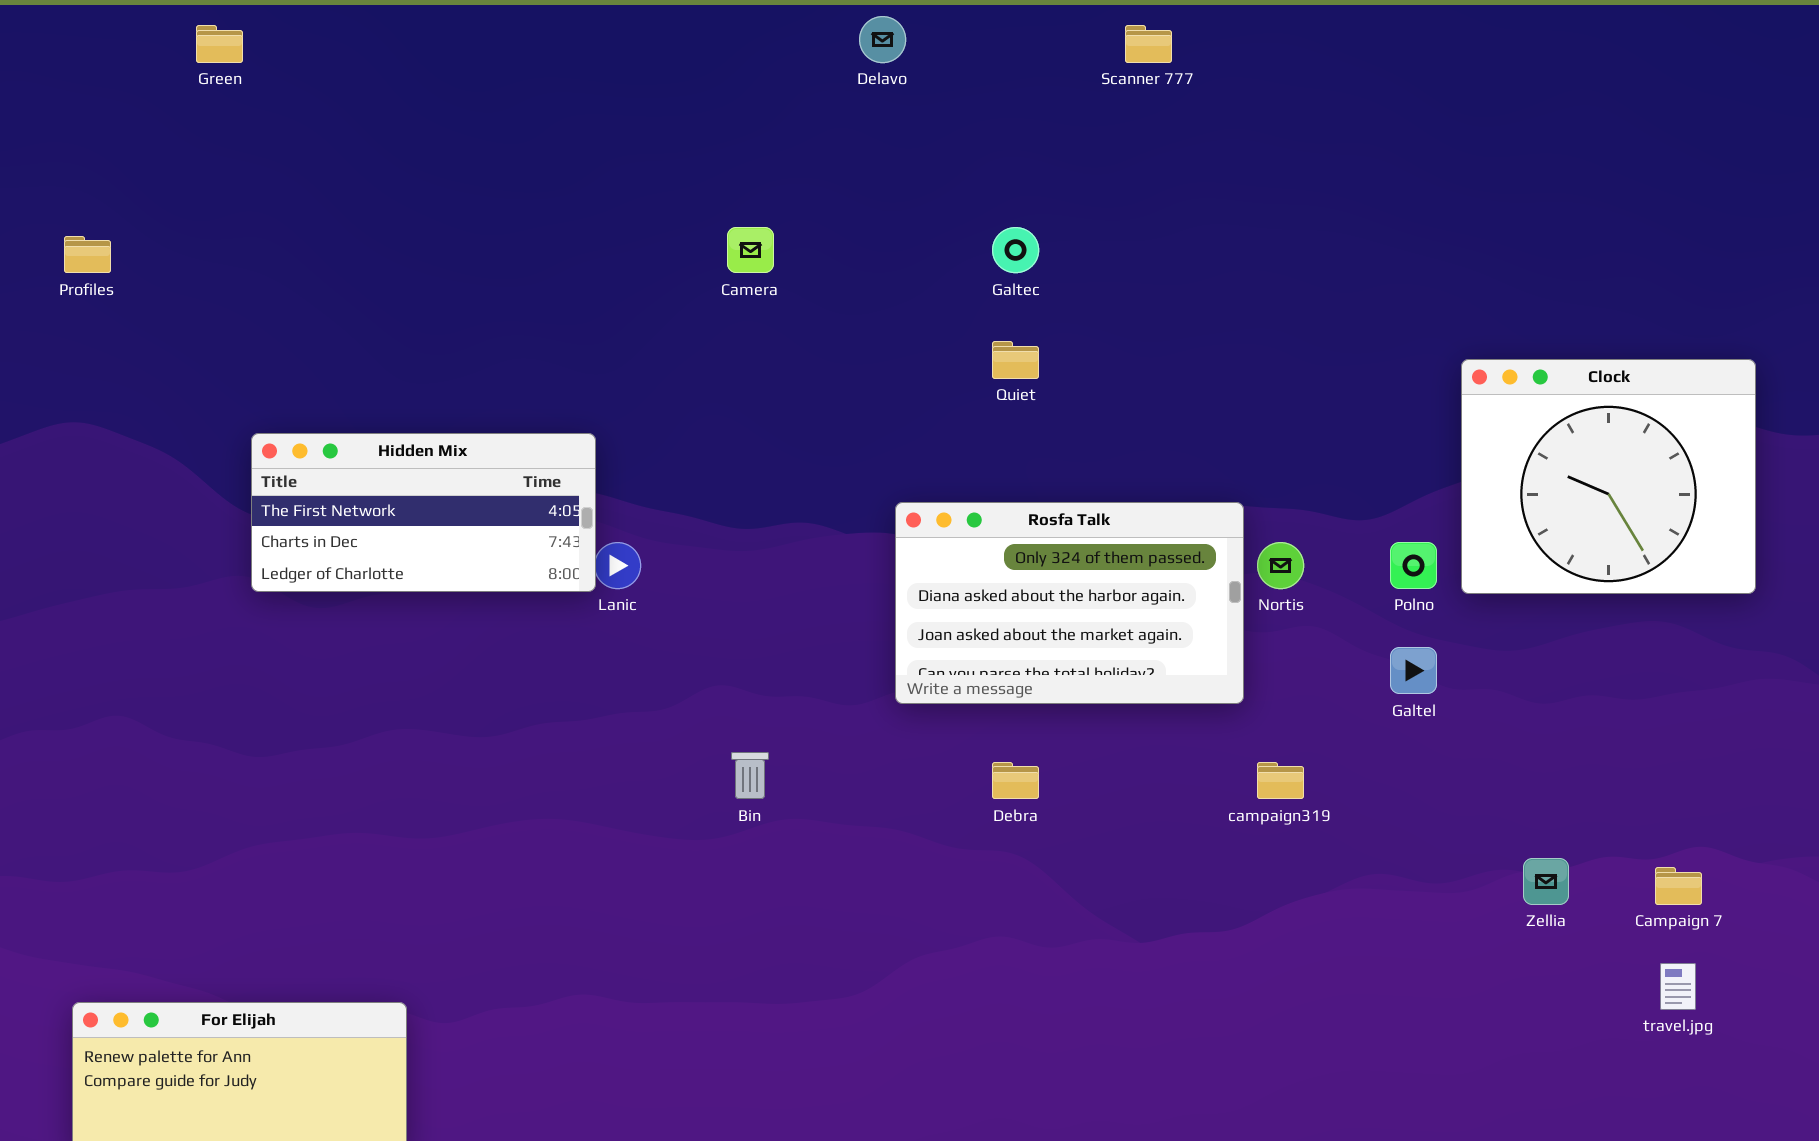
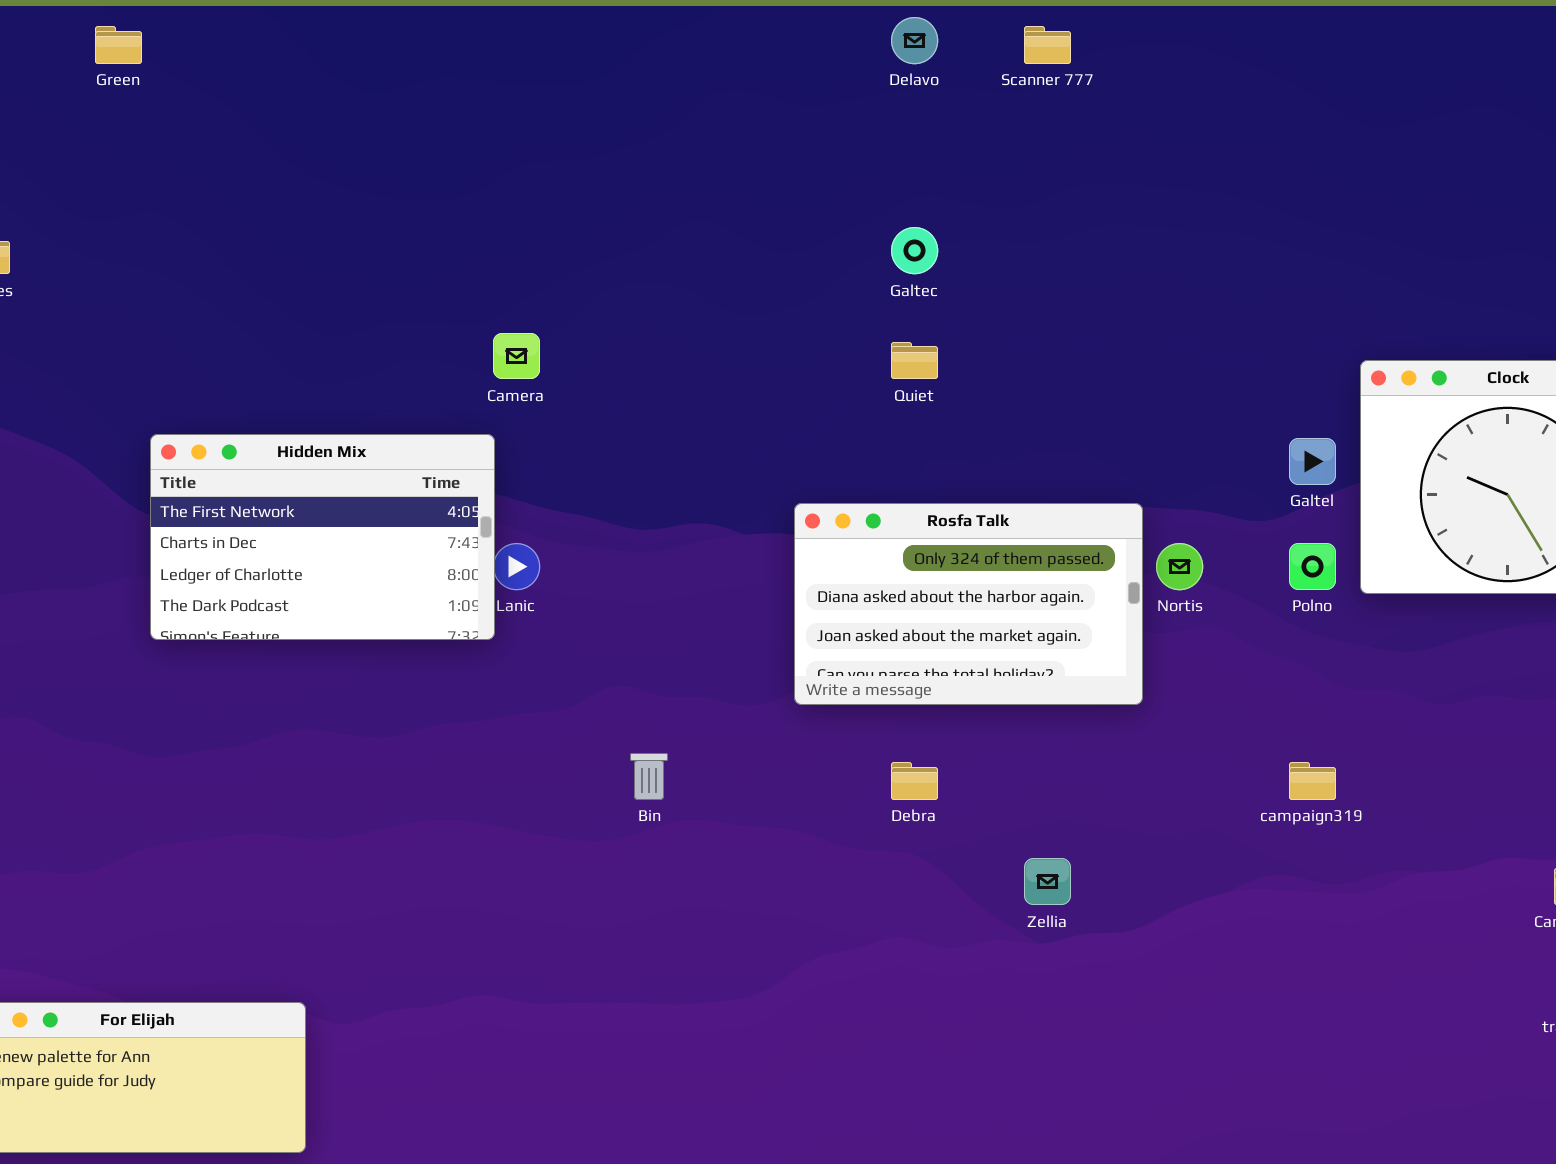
Delavo: [859,16,906,63] -> [891,17,938,64], moved
Camera: [727,227,774,273] -> [493,333,540,379], moved
Hidden Mix: [251,433,596,592] -> [150,434,495,640], resized
Galtel: [1390,647,1437,694] -> [1289,438,1336,485], moved
campaign319: [1257,762,1304,799] -> [1289,762,1336,800], moved
Zellia: [1523,858,1569,905] -> [1024,858,1071,905], moved

